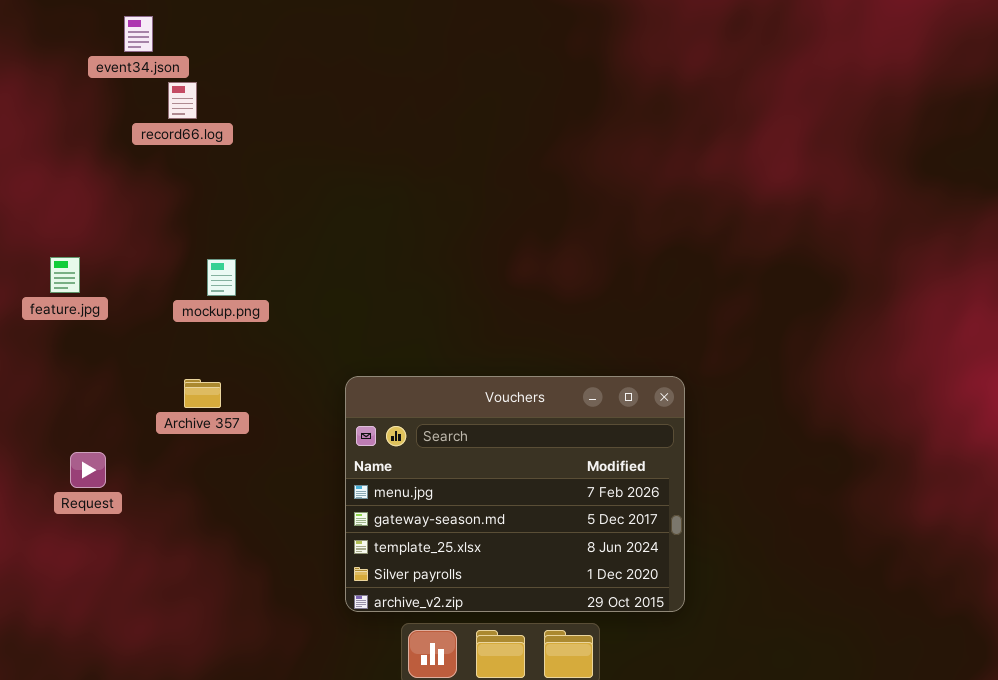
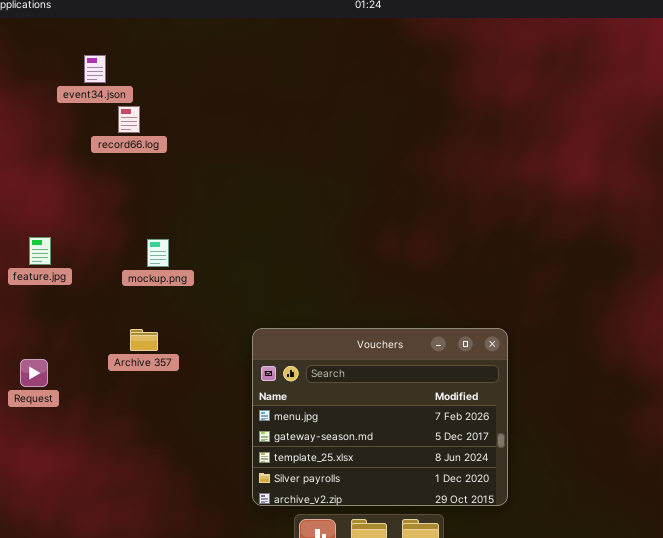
Request: [70,452,106,488] -> [20,359,48,387], moved

